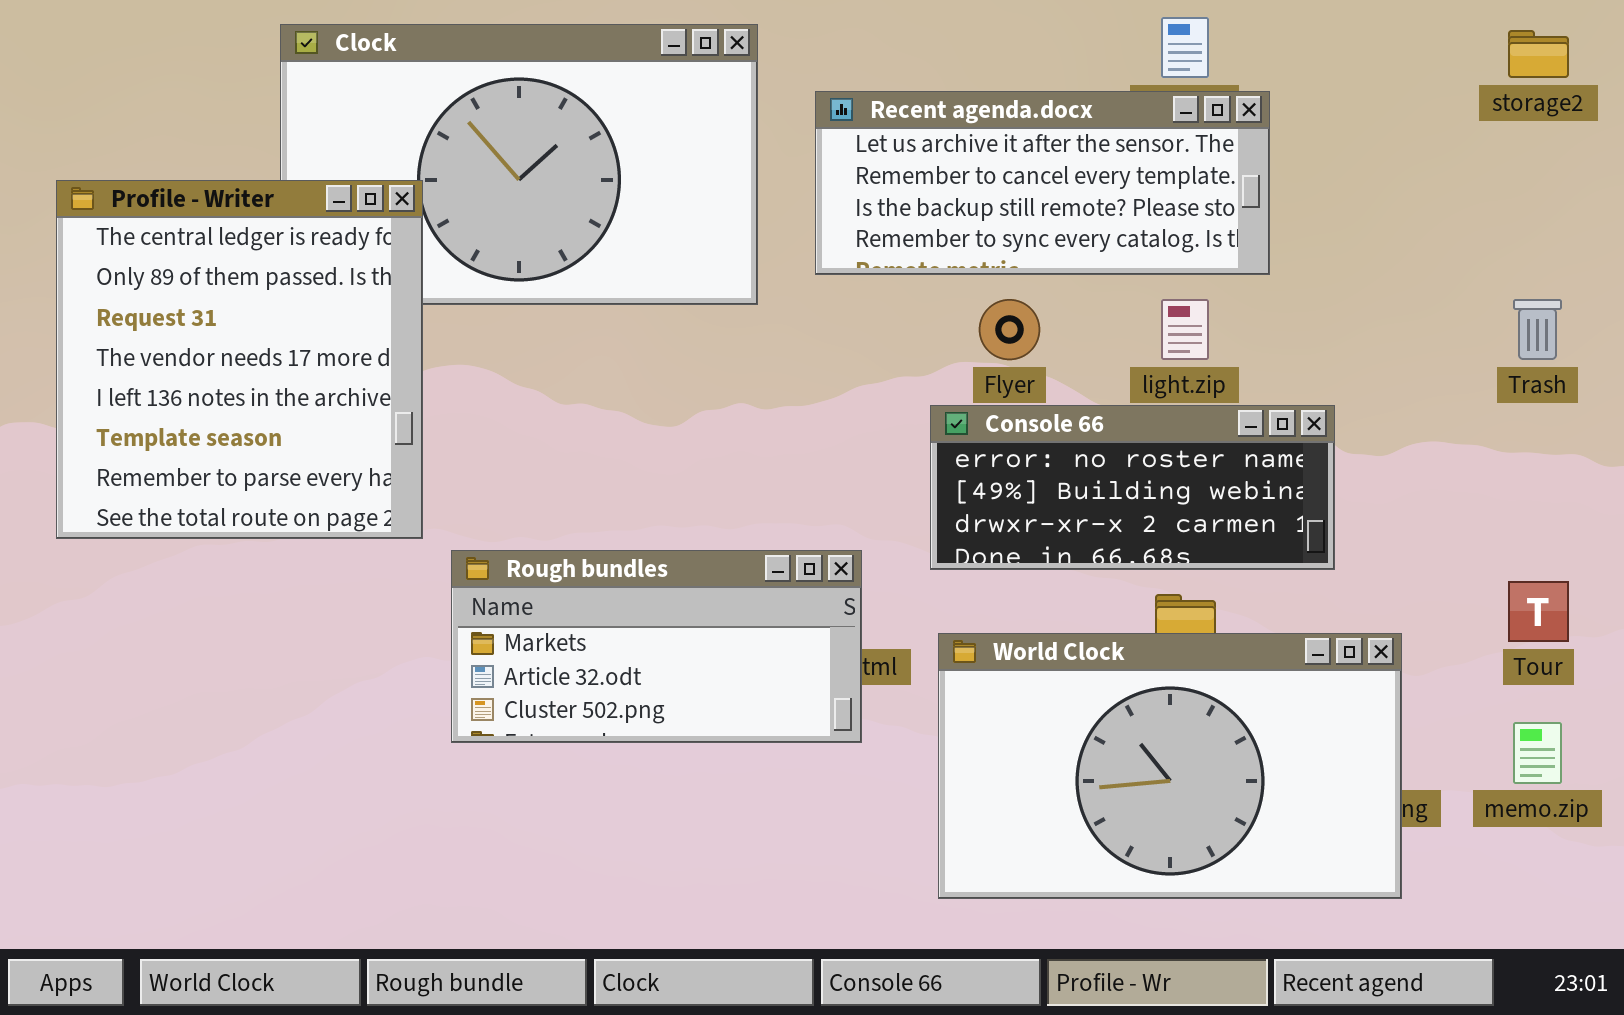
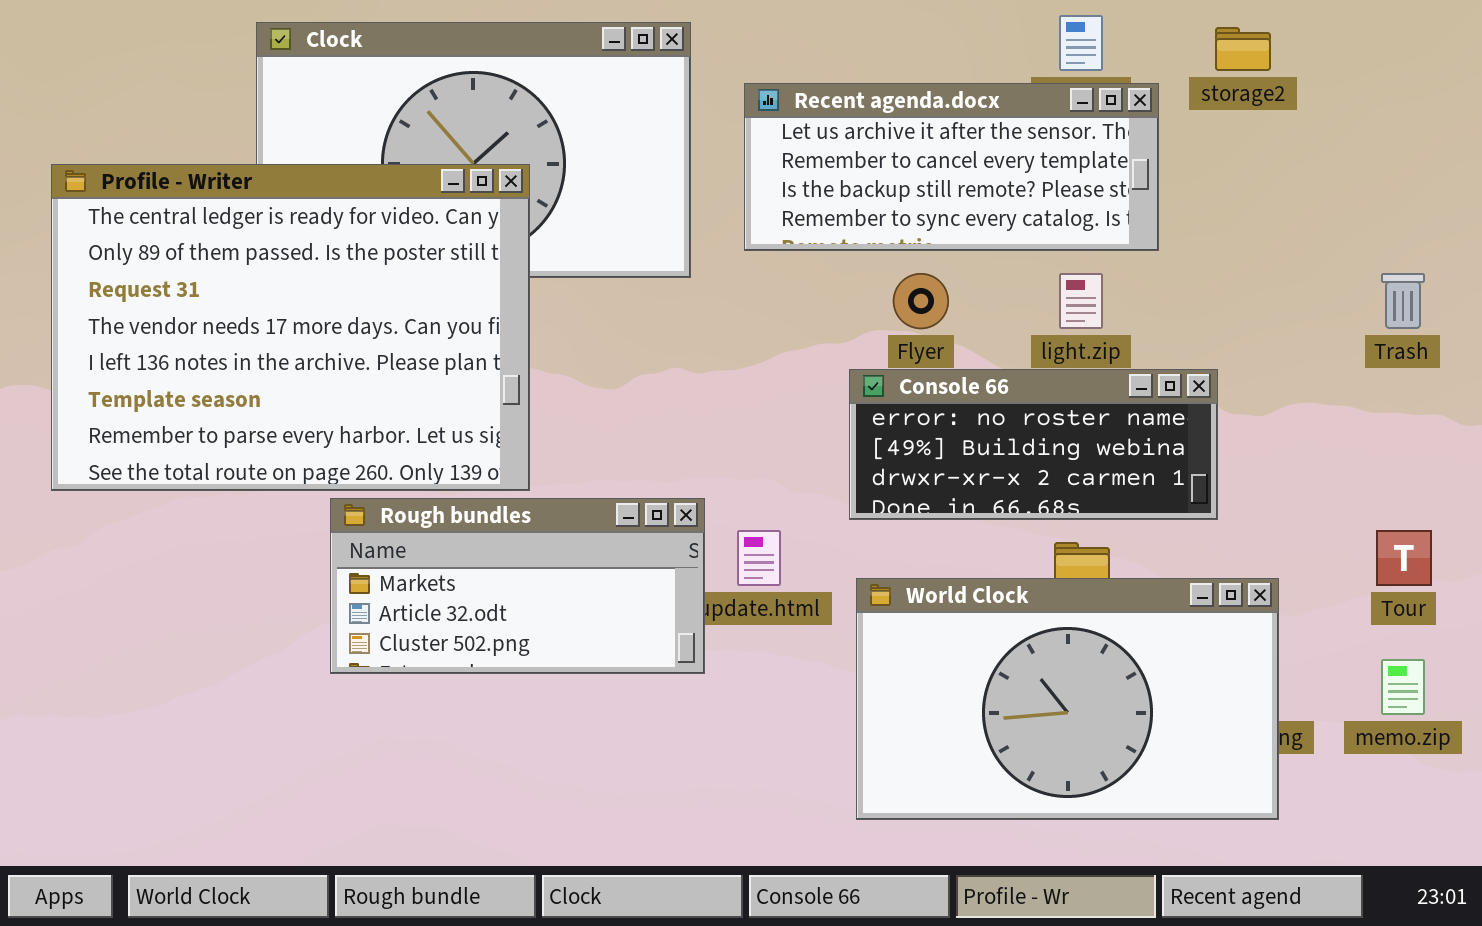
storage2: [1508,30,1569,78] -> [1215,27,1271,71], moved
Profile - Writer: [56,180,423,539] -> [51,164,530,491], resized
Rough bundles: [451,550,862,743] -> [330,498,705,674], moved

